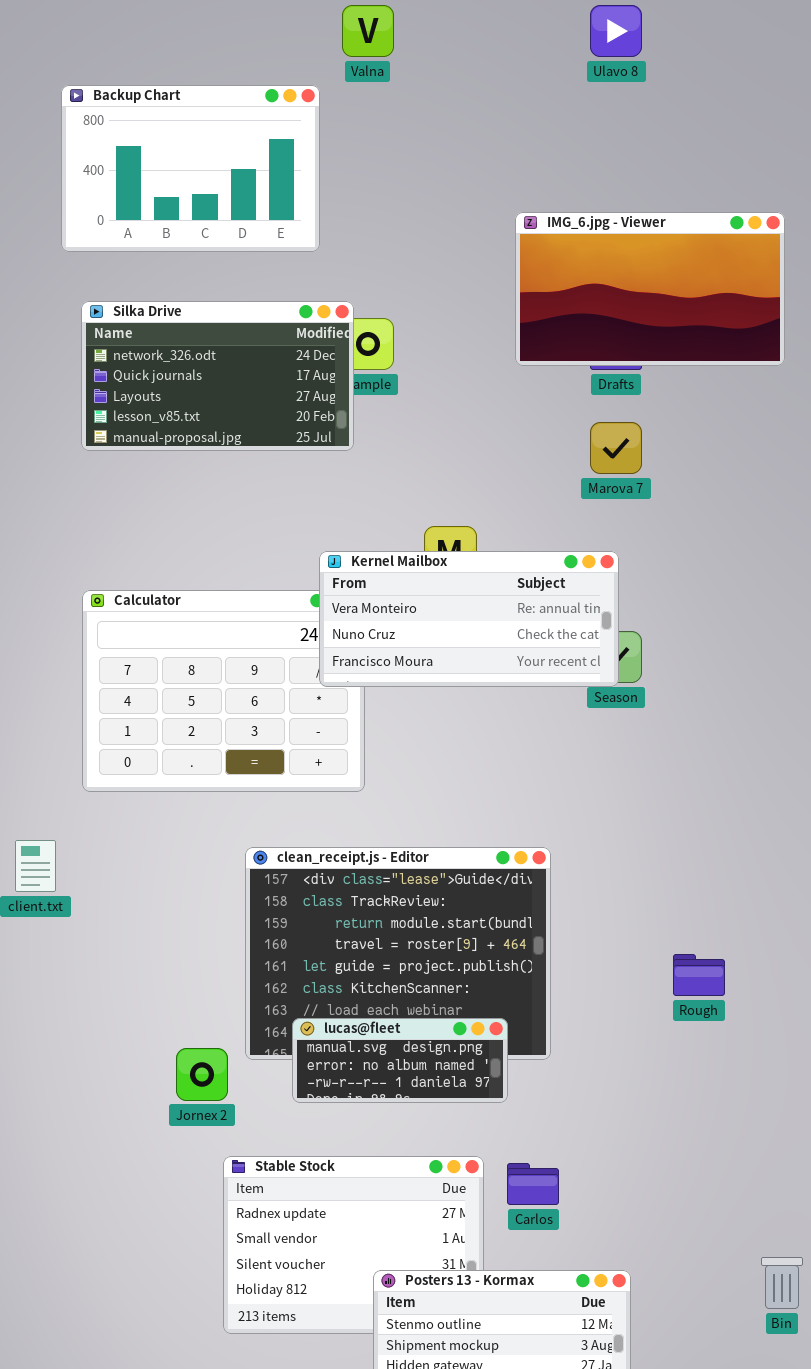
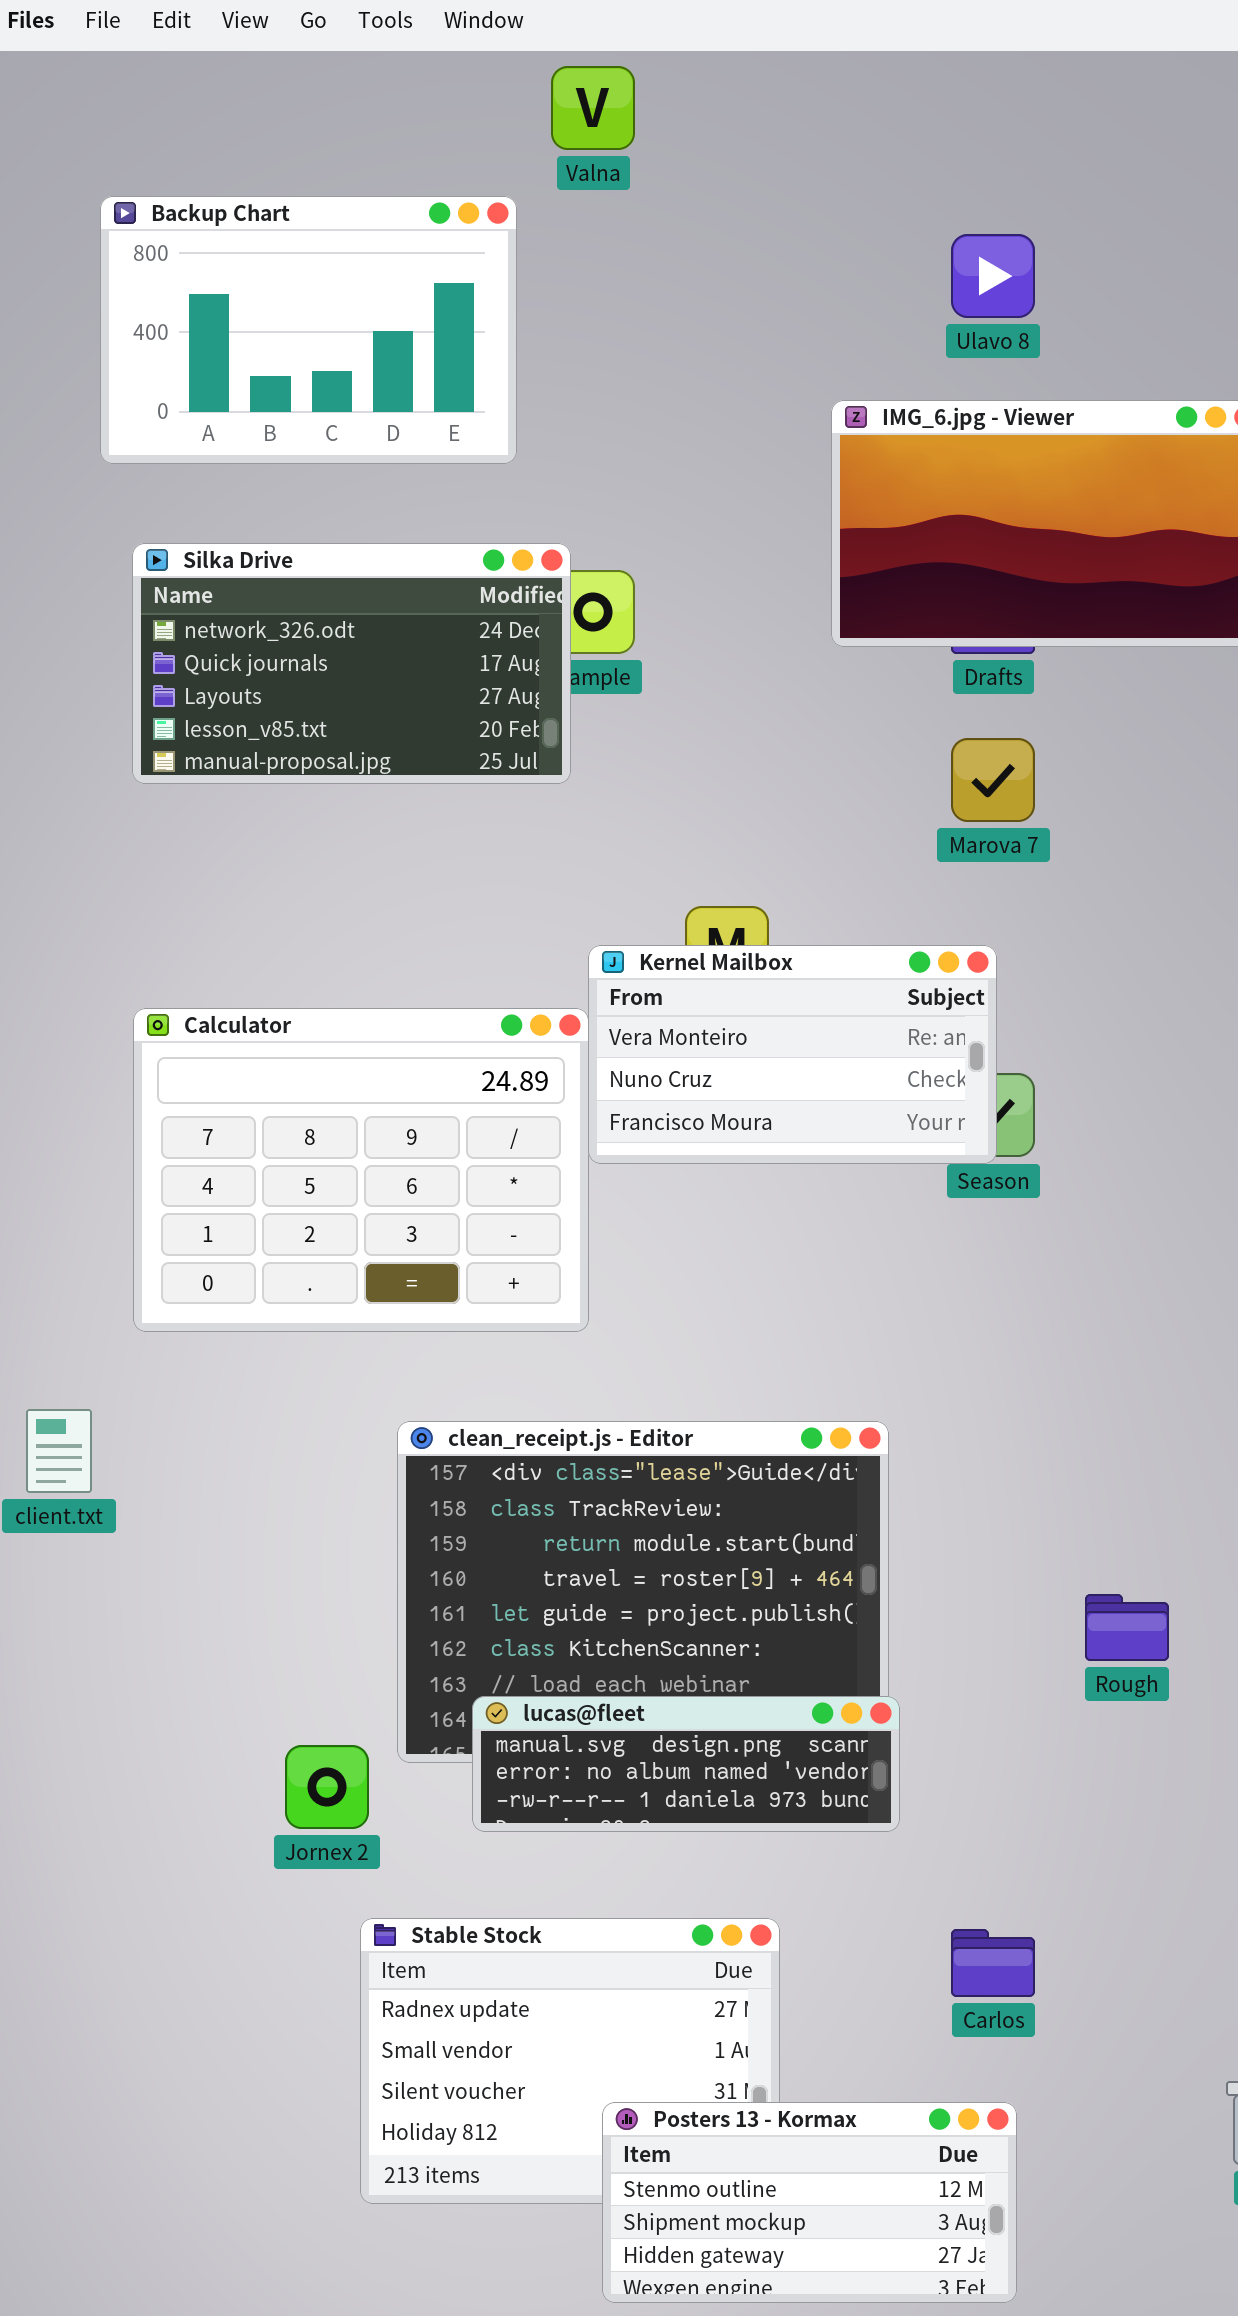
Ulavo 8: [590,5,642,57] -> [951,234,1035,318], moved
Kernel Mailbox: [319,551,619,687] -> [588,945,997,1164], resized
lucas@fleet: [292,1018,508,1103] -> [472,1696,900,1832], resized
Carlos: [507,1163,559,1205] -> [951,1929,1035,1997], moved

